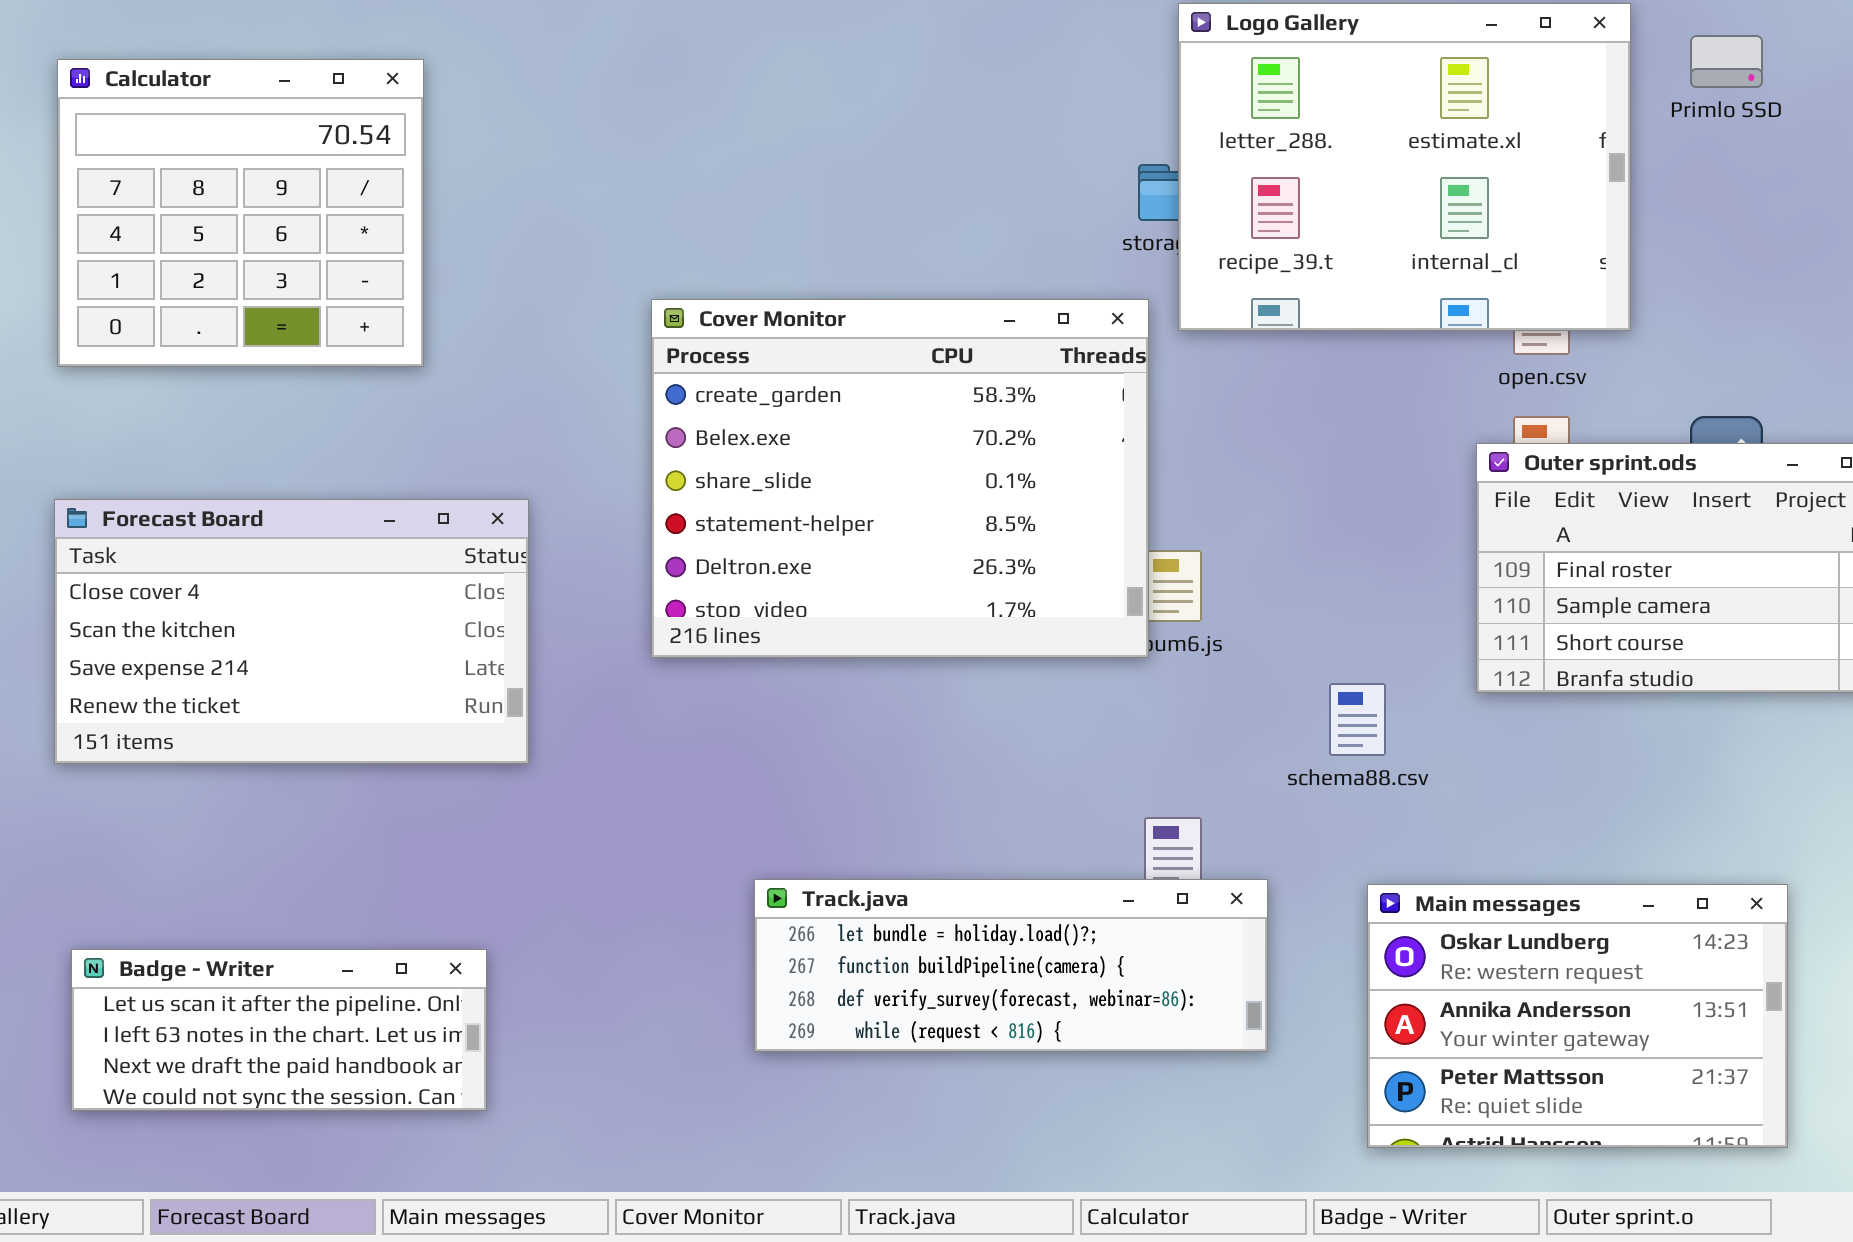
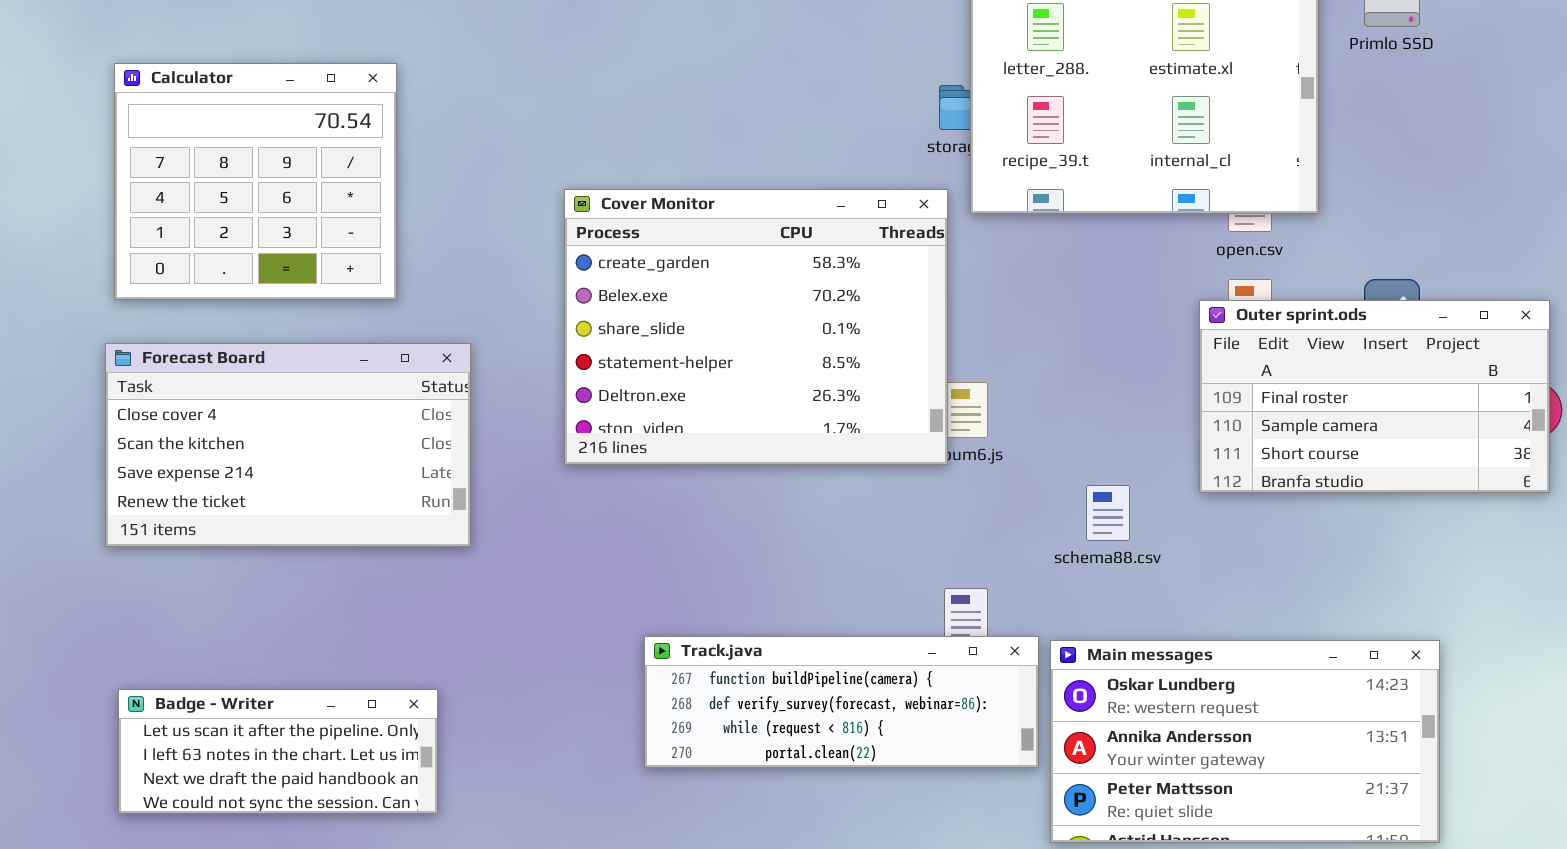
Calculator: [57,59,424,367] -> [114,63,397,300], moved
Track.java: [754,879,1268,1052] -> [644,636,1039,768], scrolled down 1 row
Main messages: [1367,884,1788,1148] -> [1050,640,1440,843], resized

